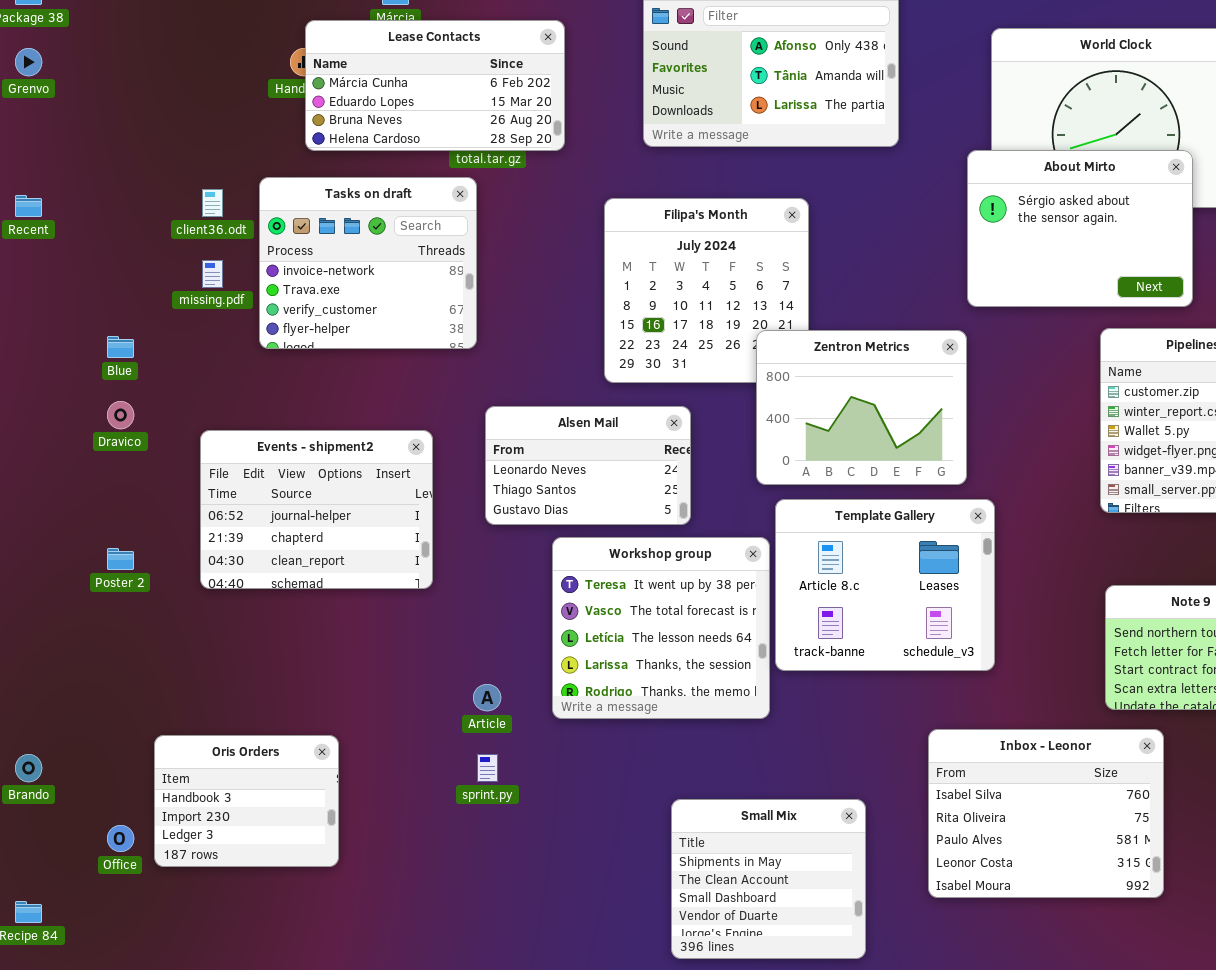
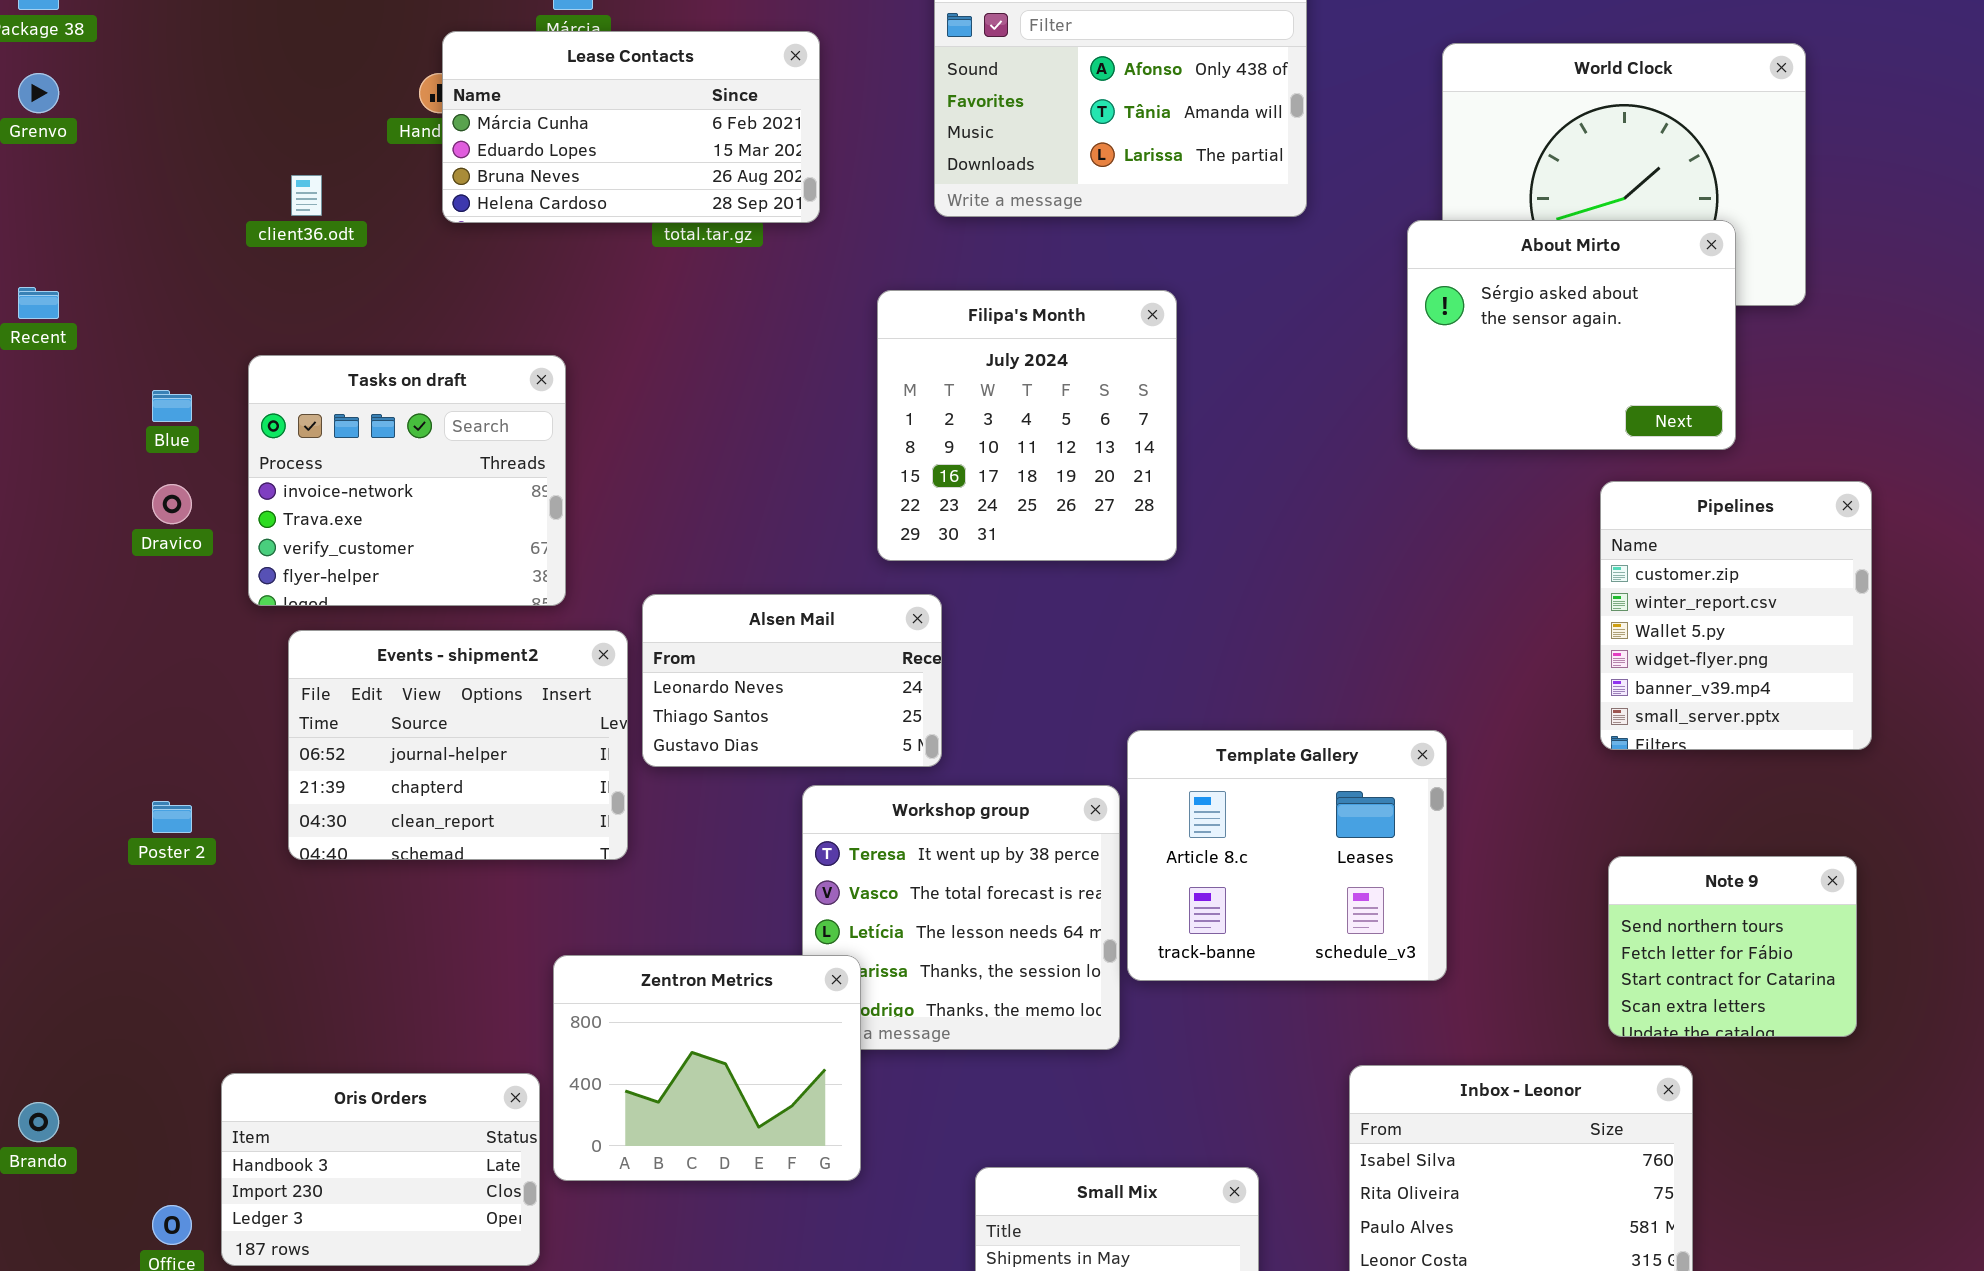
Tasks on draft: [259,177,477,349] -> [248,355,566,606], moved
client36.odt: [202,189,223,217] -> [291,175,322,216], moved
Zentron Metrics: [756,330,967,485] -> [553,955,861,1181], moved
Blue: [107,336,134,358] -> [152,390,192,422], moved
Dravico: [107,401,134,429] -> [152,484,192,524], moved
Alsen Mail: [485,406,691,525] -> [642,594,942,767], moved
Oris Orders: [154,735,339,867] -> [221,1073,540,1266], resized

